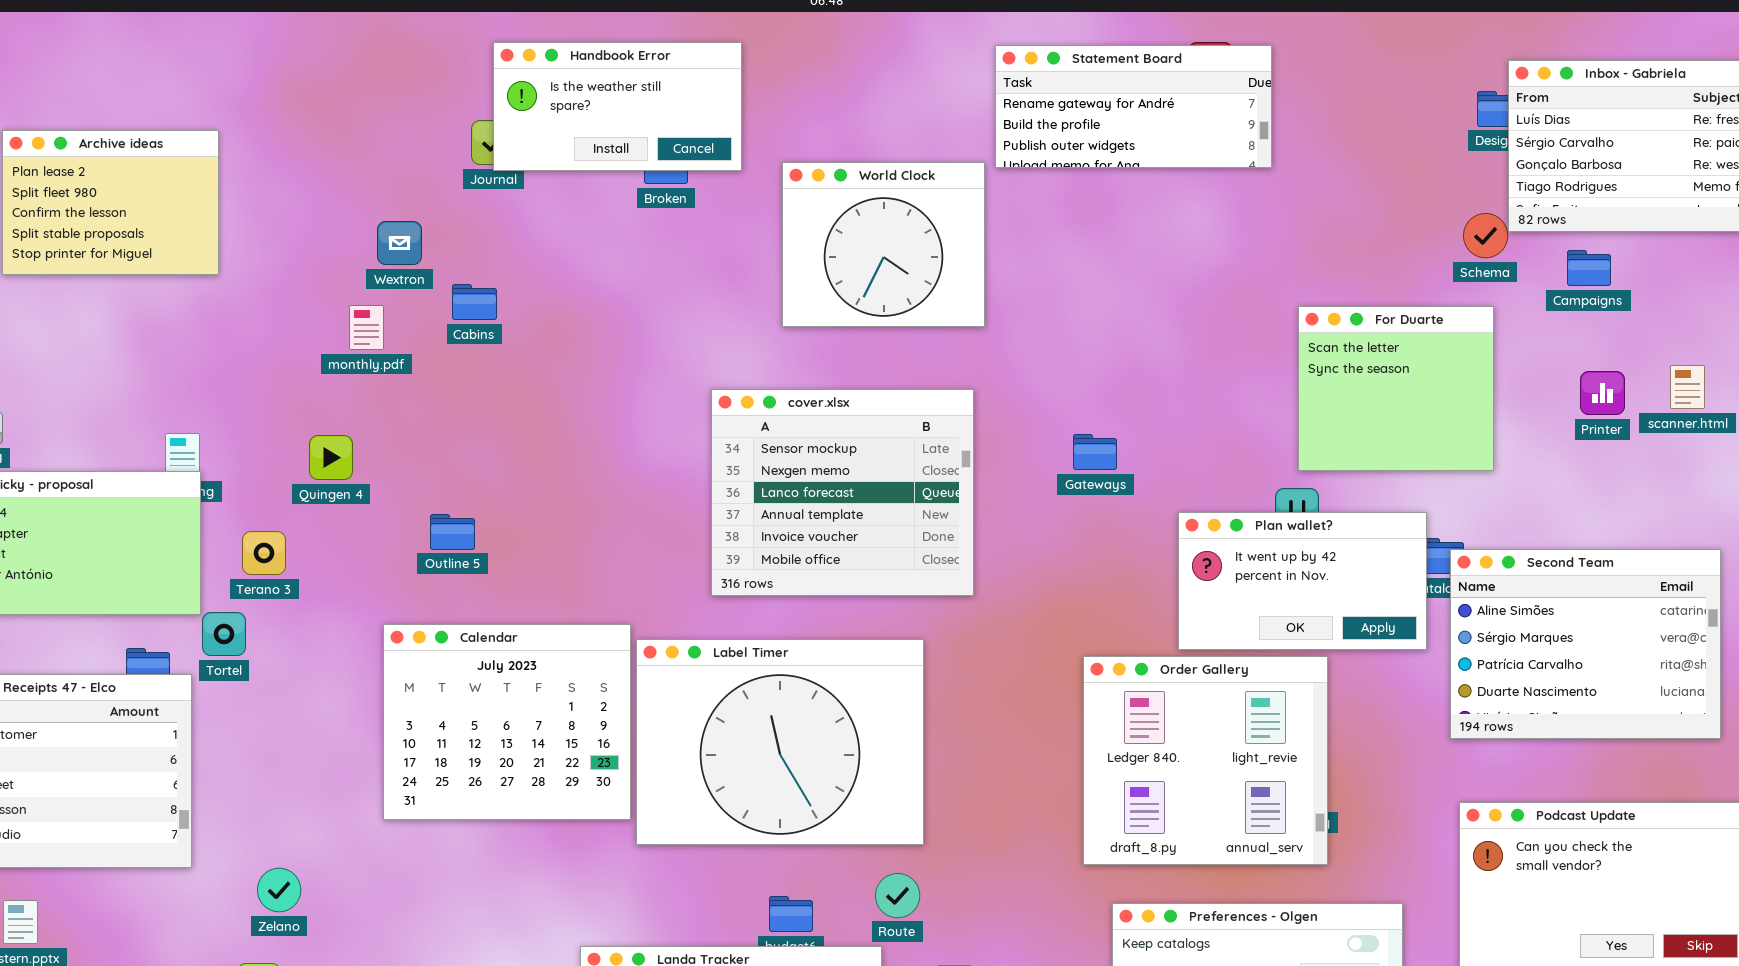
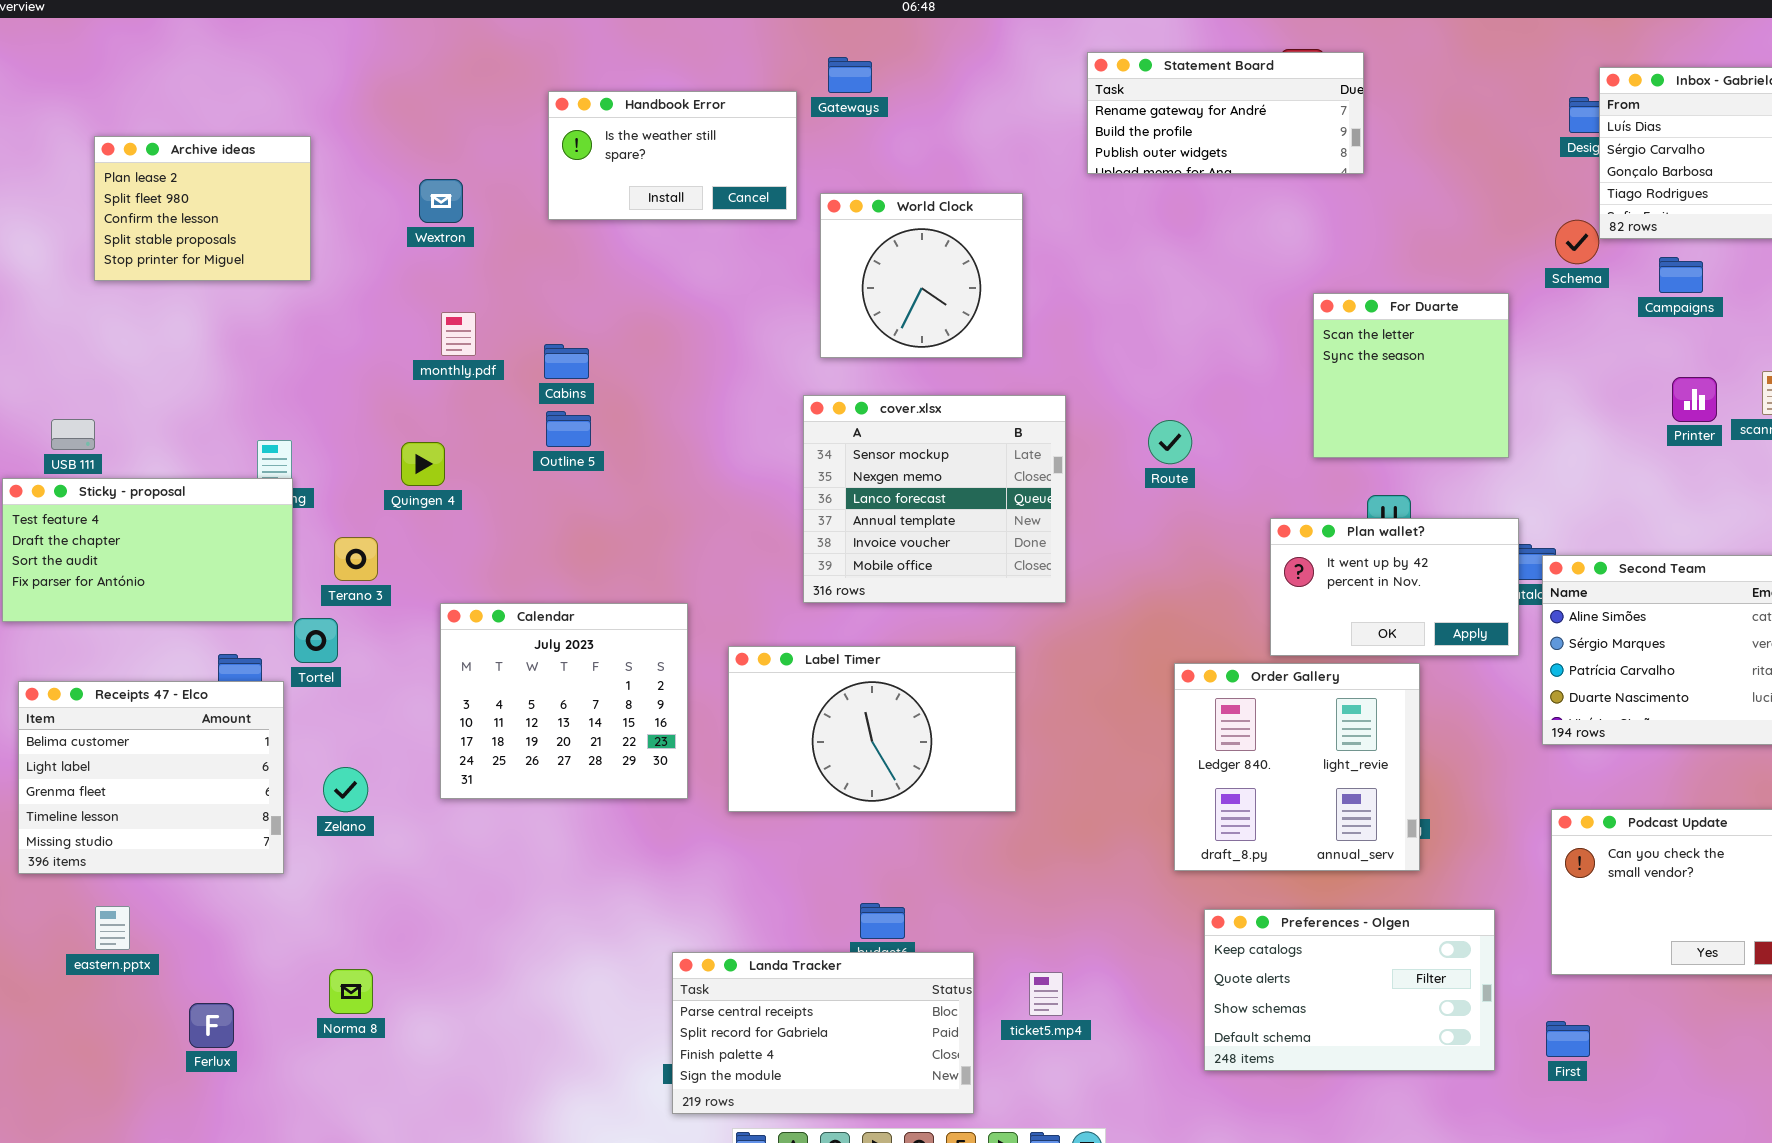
Handbook Error: [493,42,742,171] -> [548,91,797,220], moved
World Clock: [782,162,985,327] -> [820,193,1023,358], moved
Wextron: [377,221,422,265] -> [419,179,463,223], moved
Cabins: [452,284,497,320] -> [544,344,589,379], moved
For Duarte: [1298,306,1494,471] -> [1313,293,1509,458], moved
Gateways: [1073,434,1117,470] -> [828,57,872,93], moved
Outline 5: [430,514,475,550] -> [546,411,591,447], moved
Calendar: [383,624,631,820] -> [440,603,688,799], moved
Label Timer: [636,639,924,845] -> [728,646,1016,812], resized
Zelano: [257,868,301,912] -> [323,767,368,812], moved
Route: [875,873,920,918] -> [1148,420,1192,464], moved

